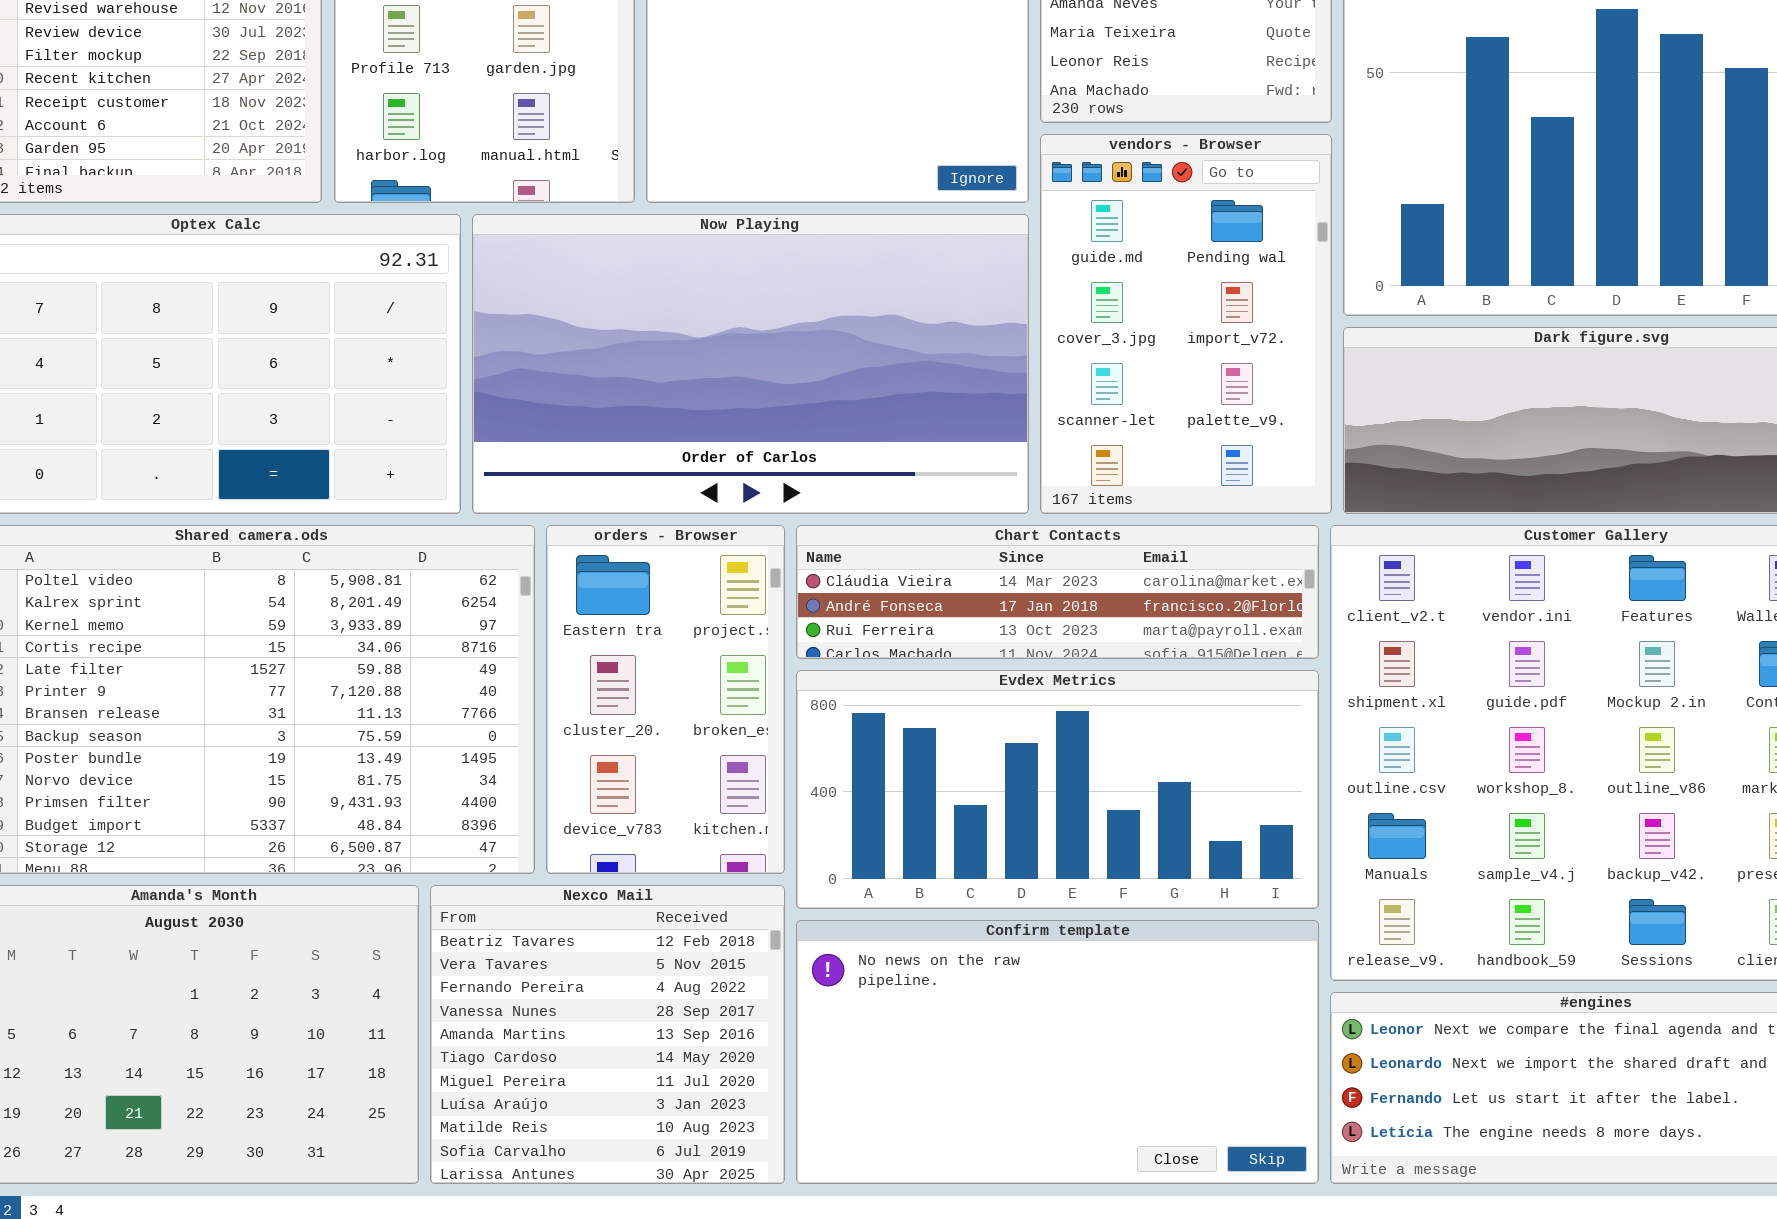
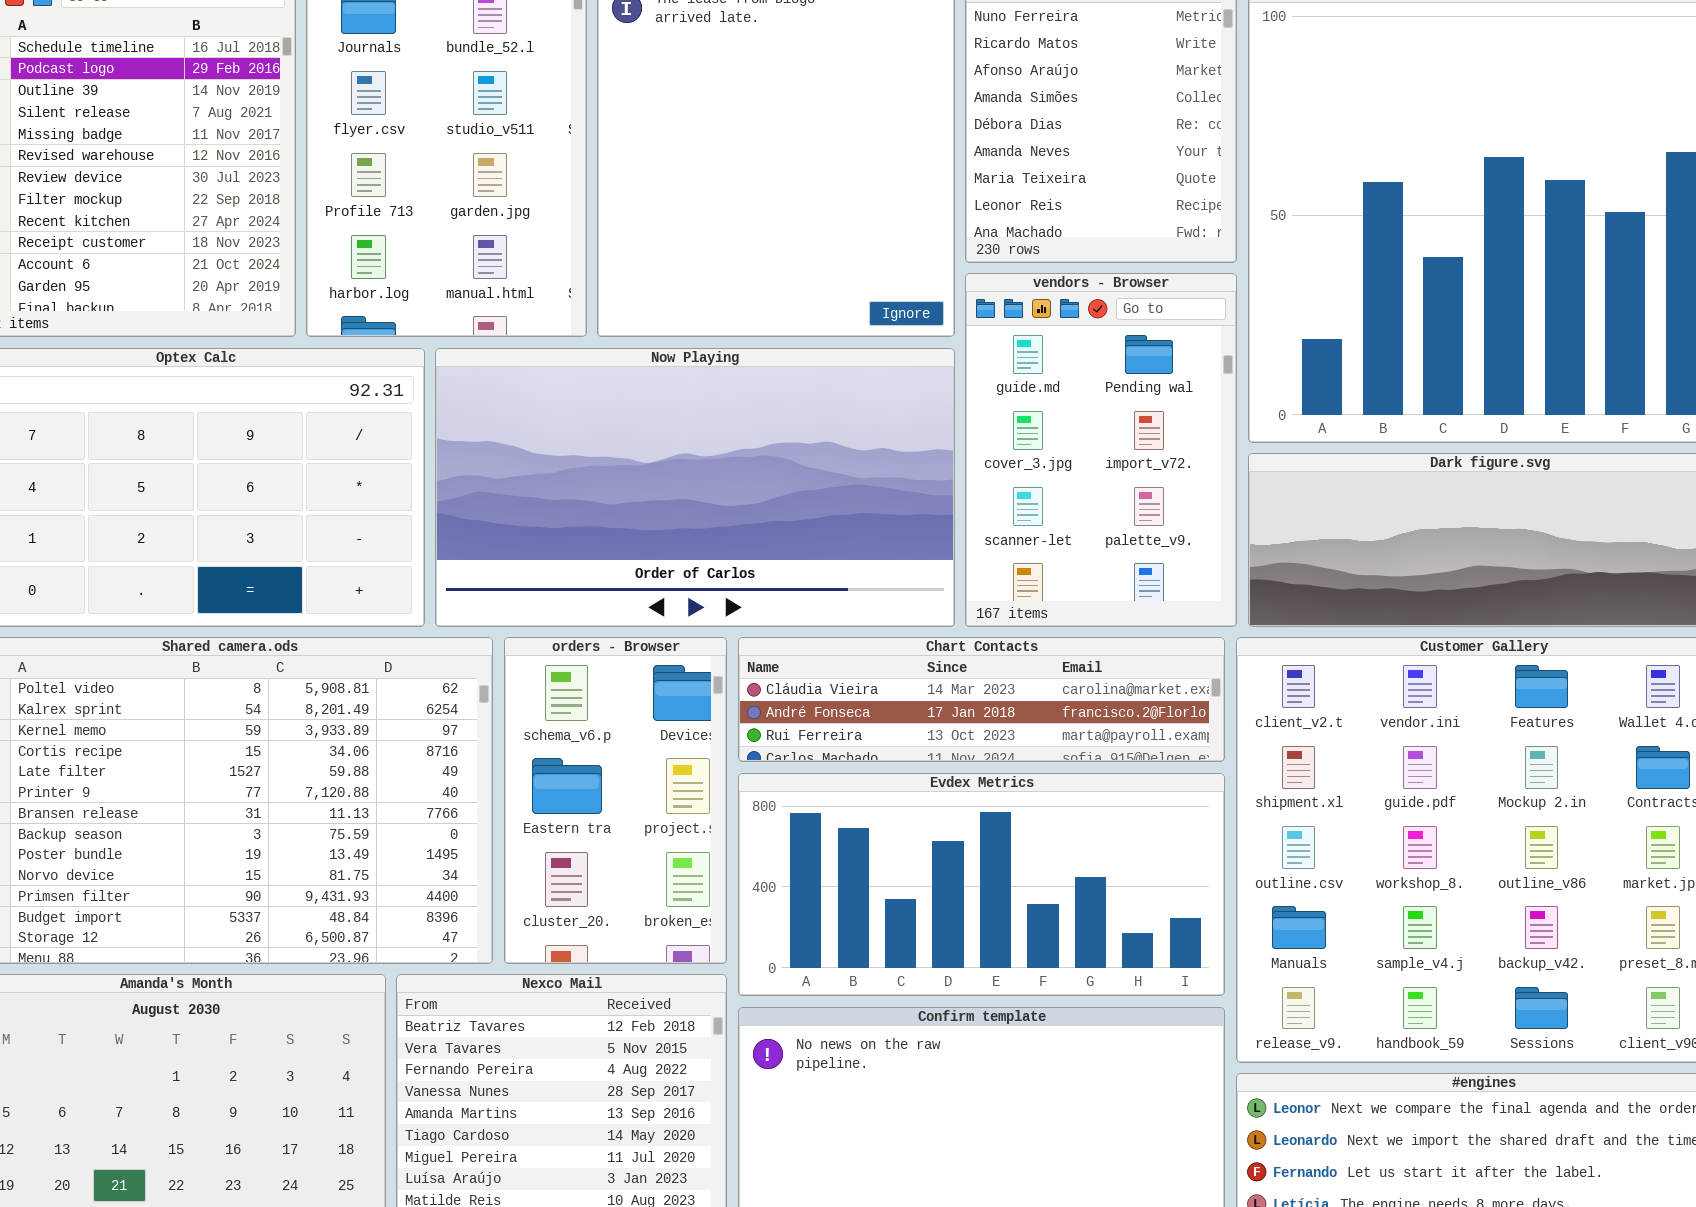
orders - Browser: [546,525,785,874] -> [504,637,727,964], scrolled up 1 row

